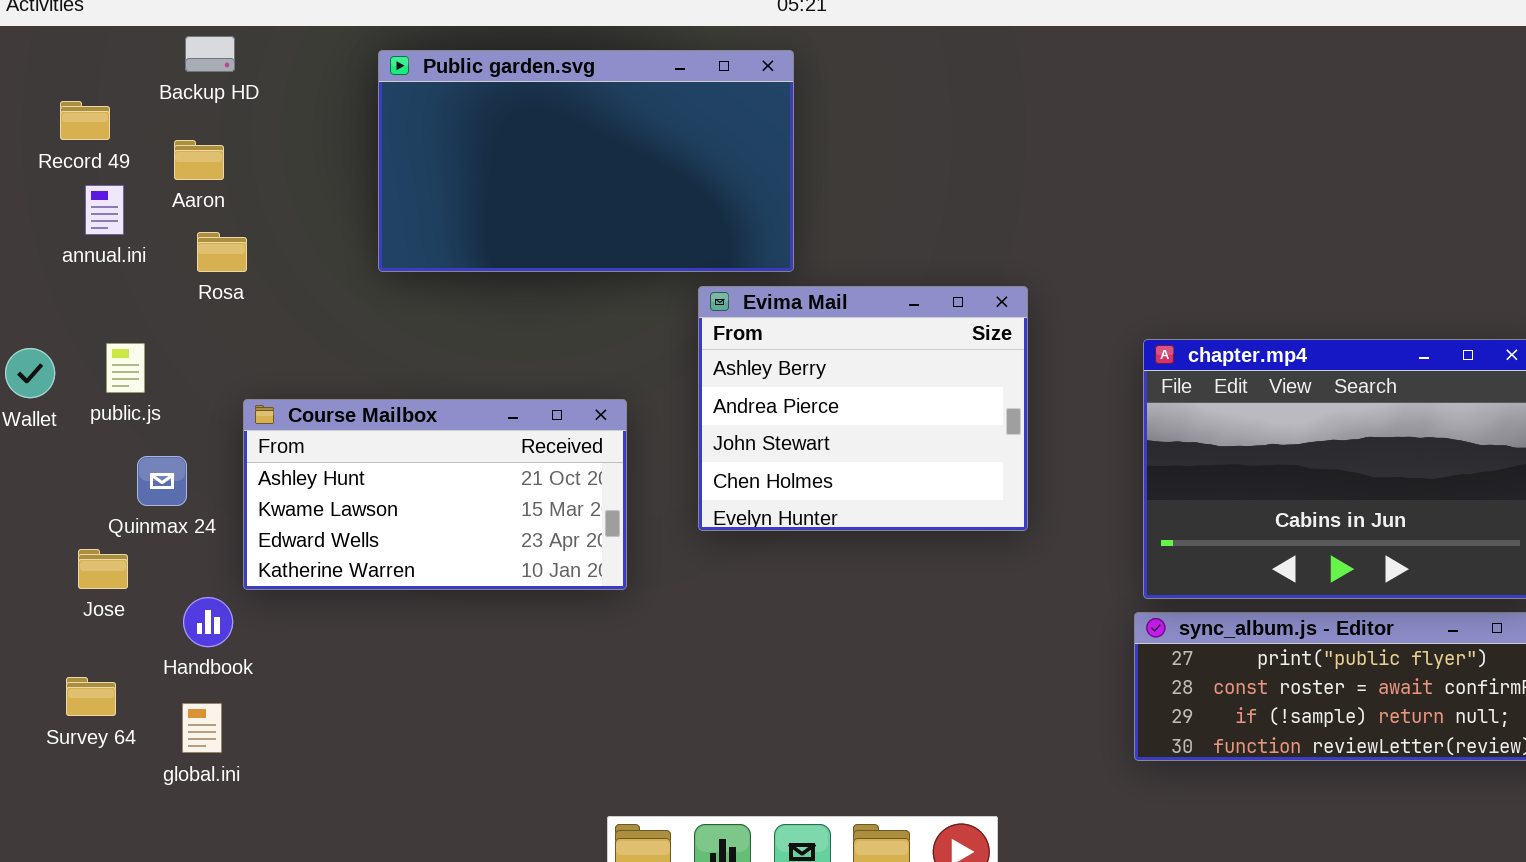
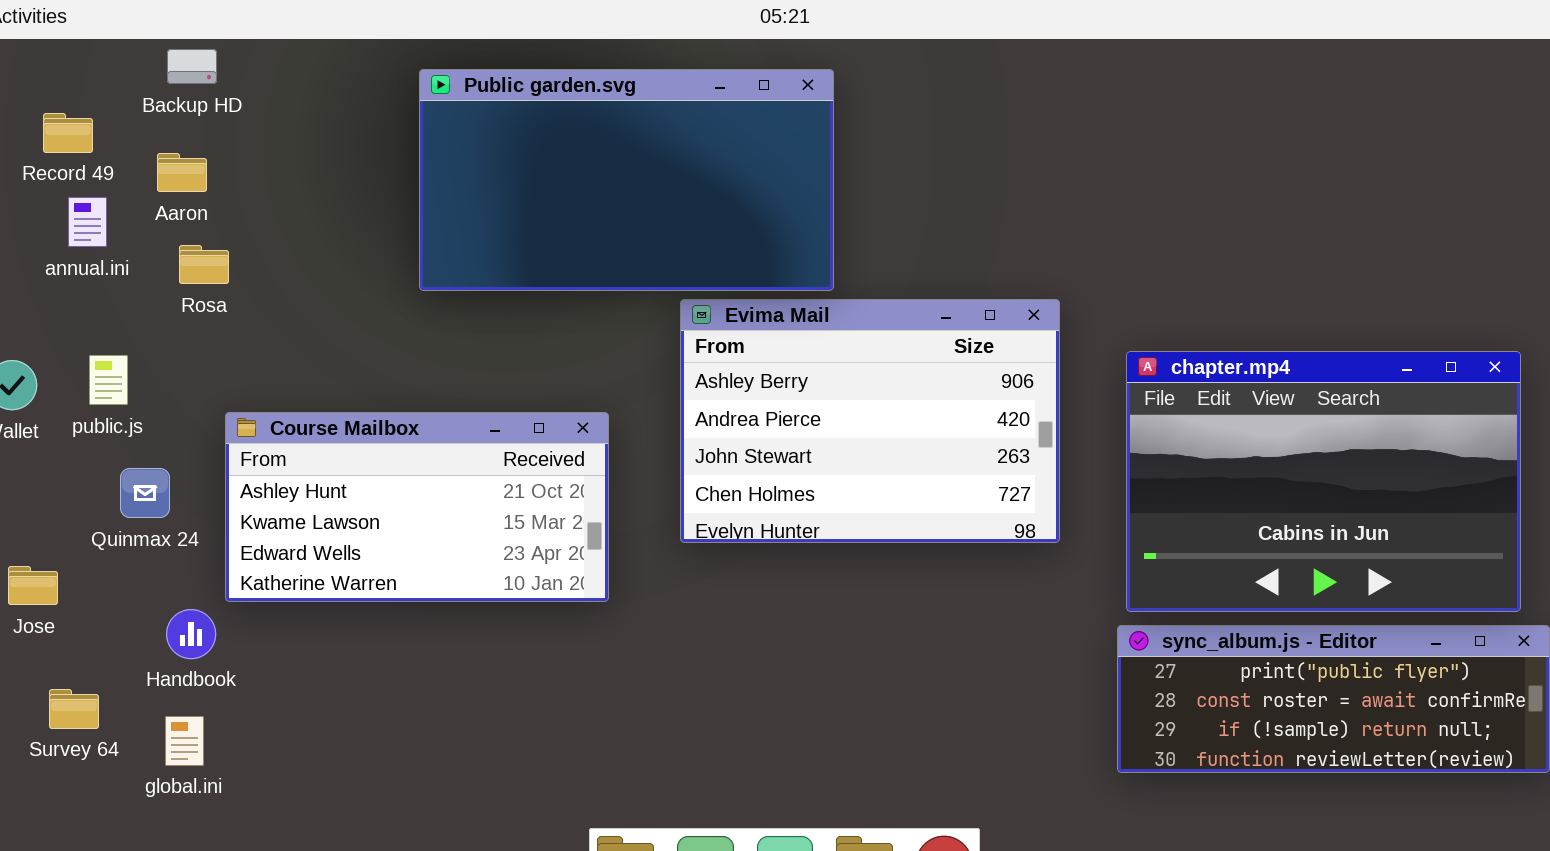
Public garden.svg: [378,50,794,272] -> [419,69,834,291], moved
Evima Mail: [698,286,1028,531] -> [680,299,1060,543], resized
Jose: [78,549,128,589] -> [8,566,58,605], moved

